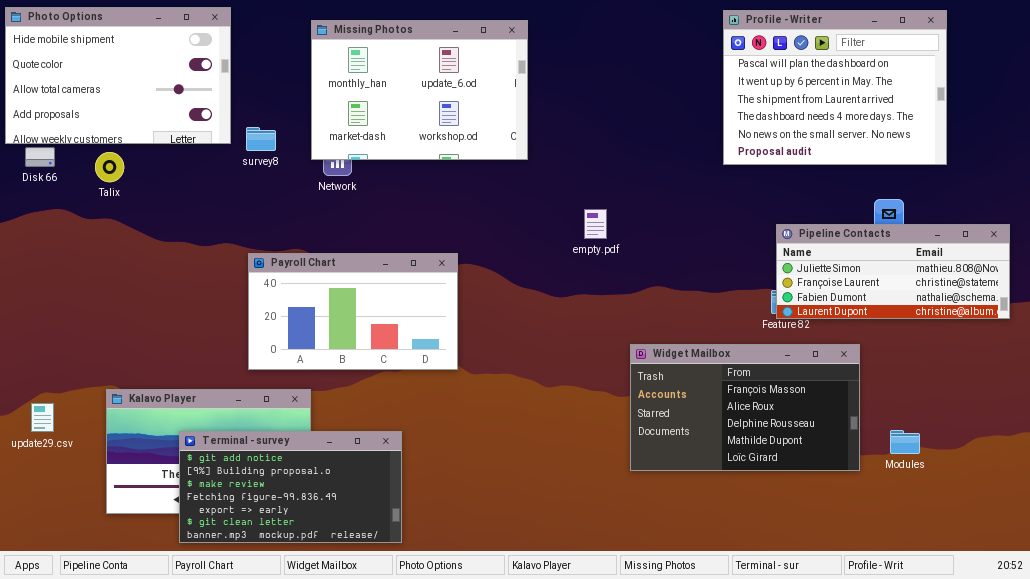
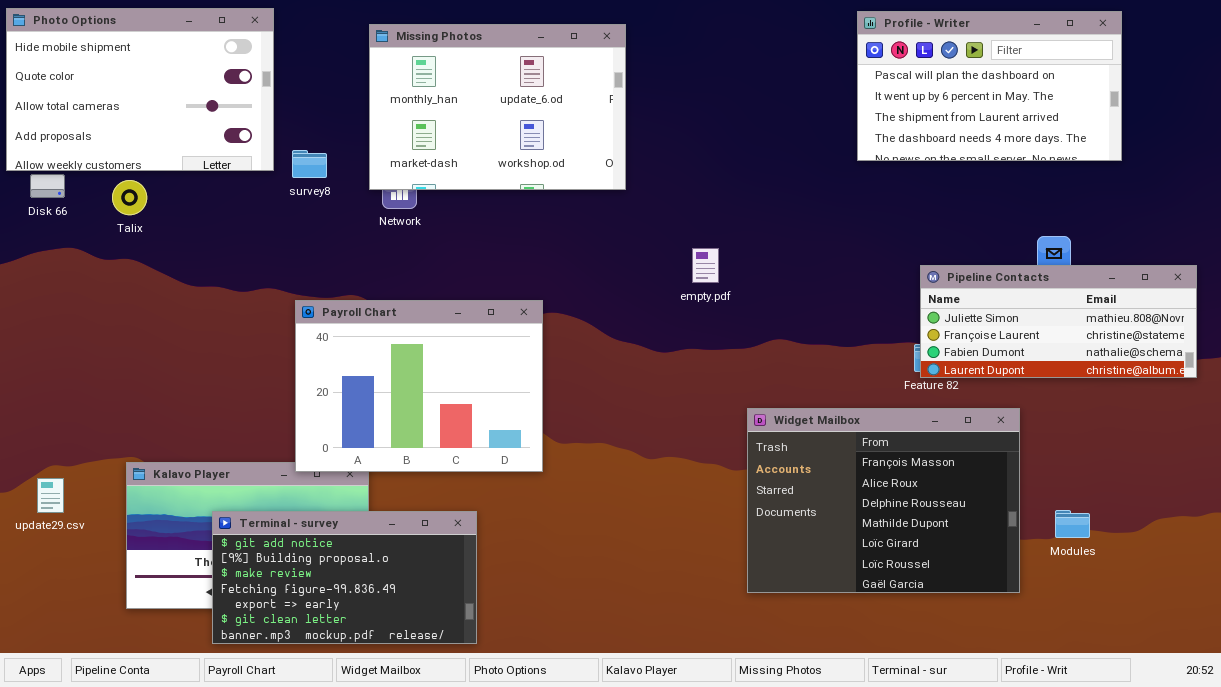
Profile - Writer: [723,10,947,165] -> [857,11,1122,161], resized
Payroll Chart: [248,253,458,370] -> [295,300,543,472], resized
Widget Mailbox: [630,344,860,471] -> [747,408,1020,593], resized

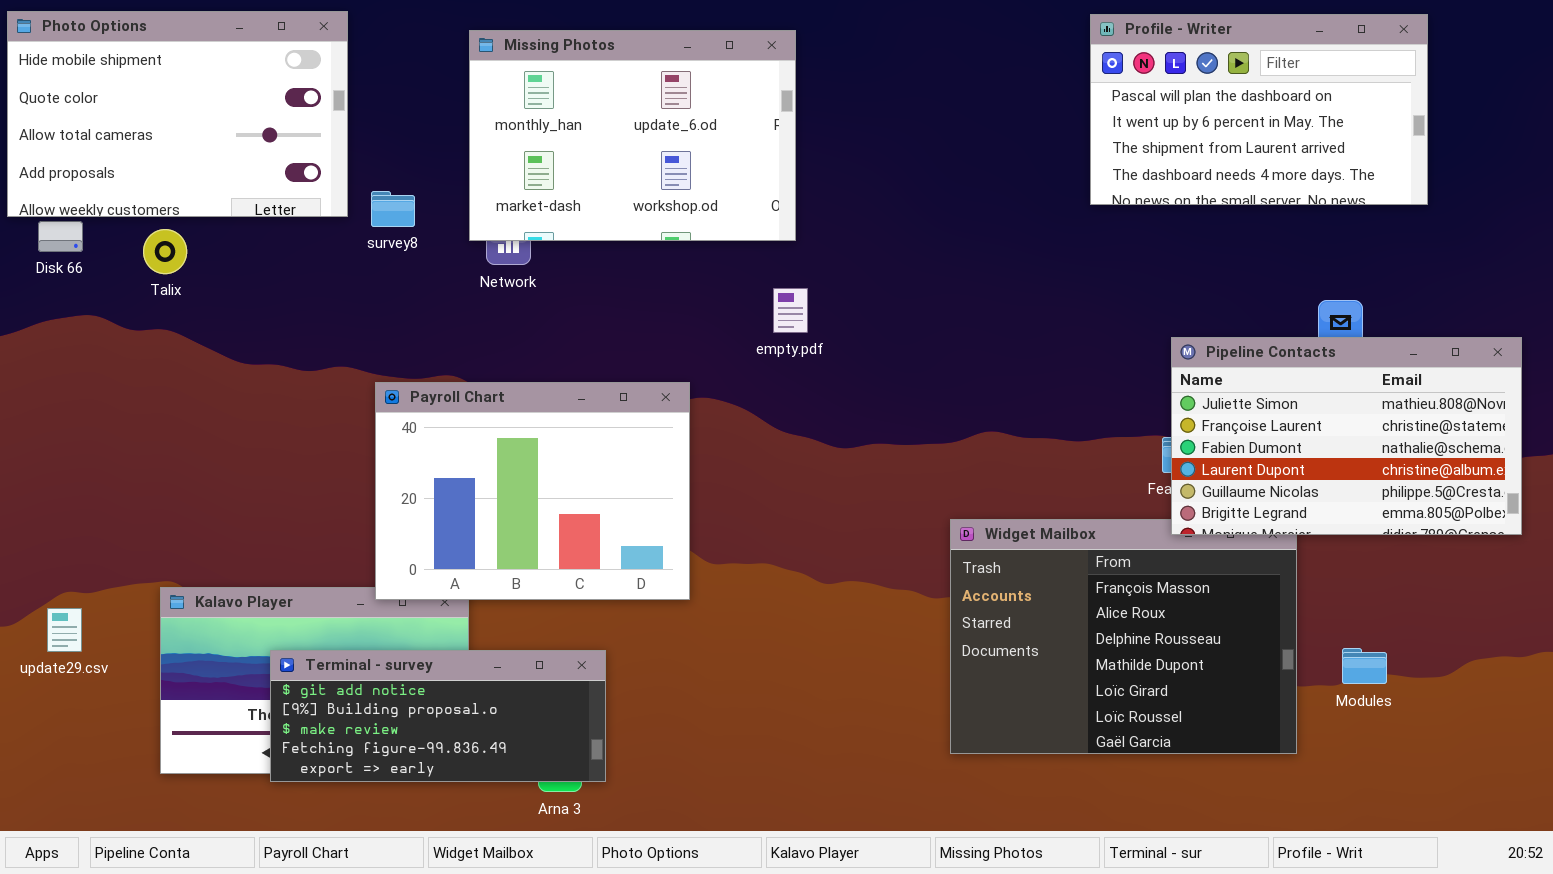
empty.pdf: [692,248,719,283] -> [773,288,808,333], moved
Pipeline Contacts: [920,265,1197,378] -> [1171,337,1522,535], resized
Terminal - survey: [212,511,477,644] -> [270,650,606,782], resized

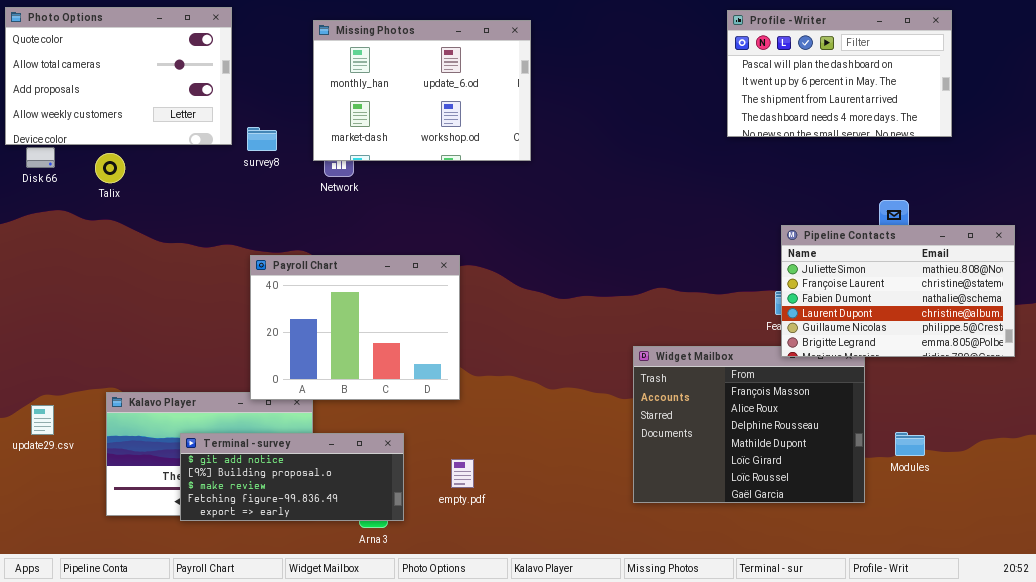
Photo Options: [7,11,348,217] -> [5,7,232,145], scrolled down 1 row
empty.pdf: [773,288,808,333] -> [451,459,474,488], moved

